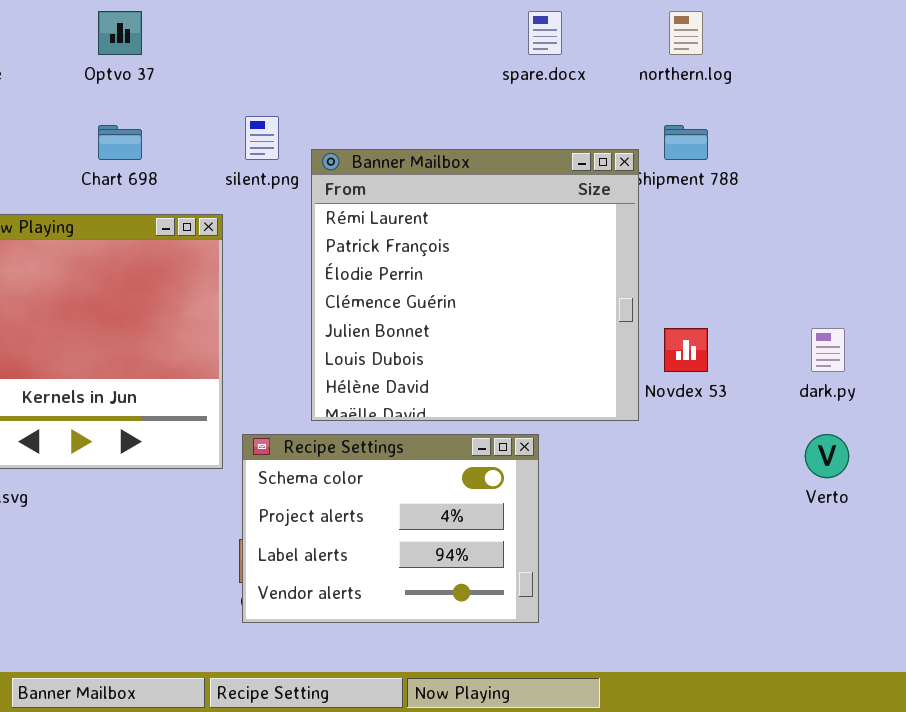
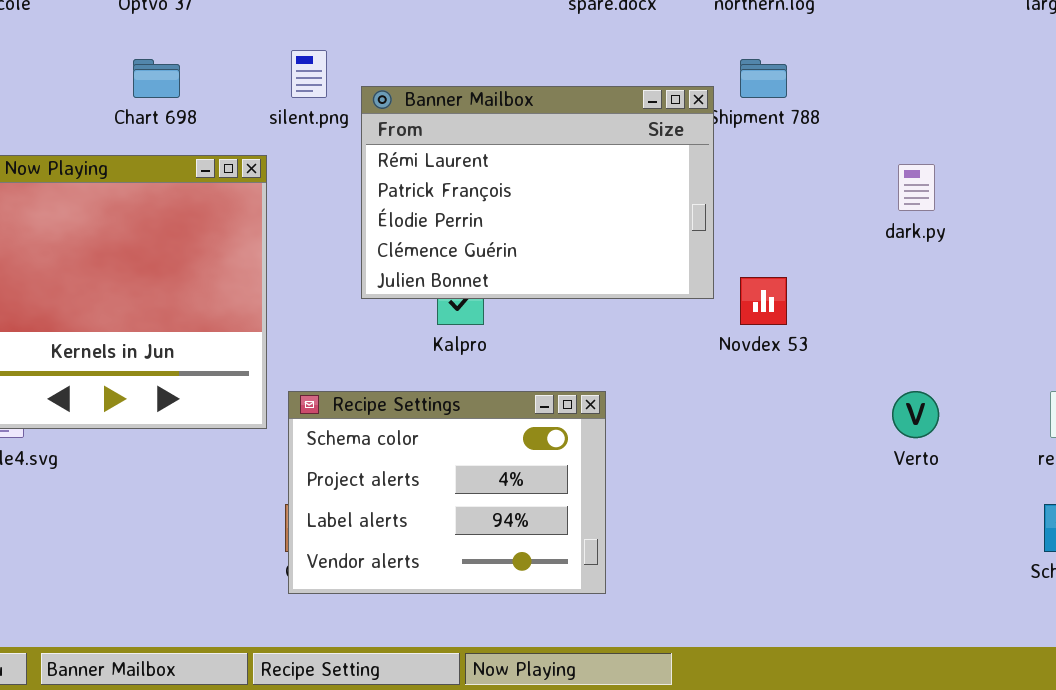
Banner Mailbox: [311,149,639,421] -> [361,86,714,299], resized
dark.py: [811,328,845,372] -> [898,164,935,211], moved

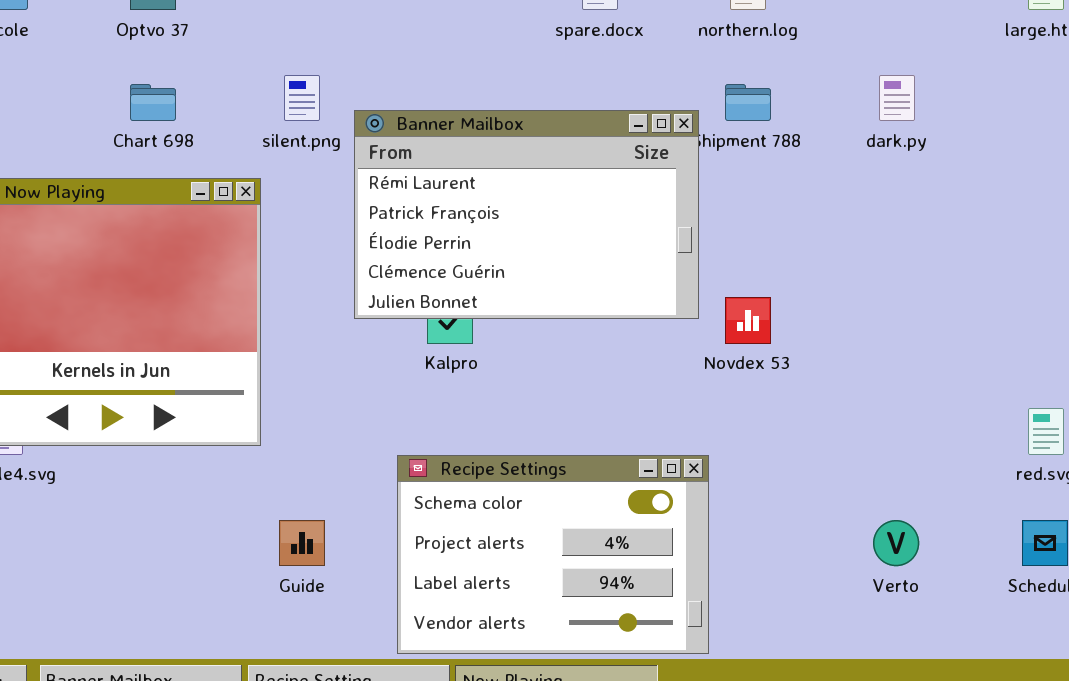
dark.py: [898,164,935,211] -> [879,75,915,121], moved
Recipe Settings: [288,391,606,594] -> [397,455,709,654], moved
Verto: [892,391,939,438] -> [873,520,919,566], moved

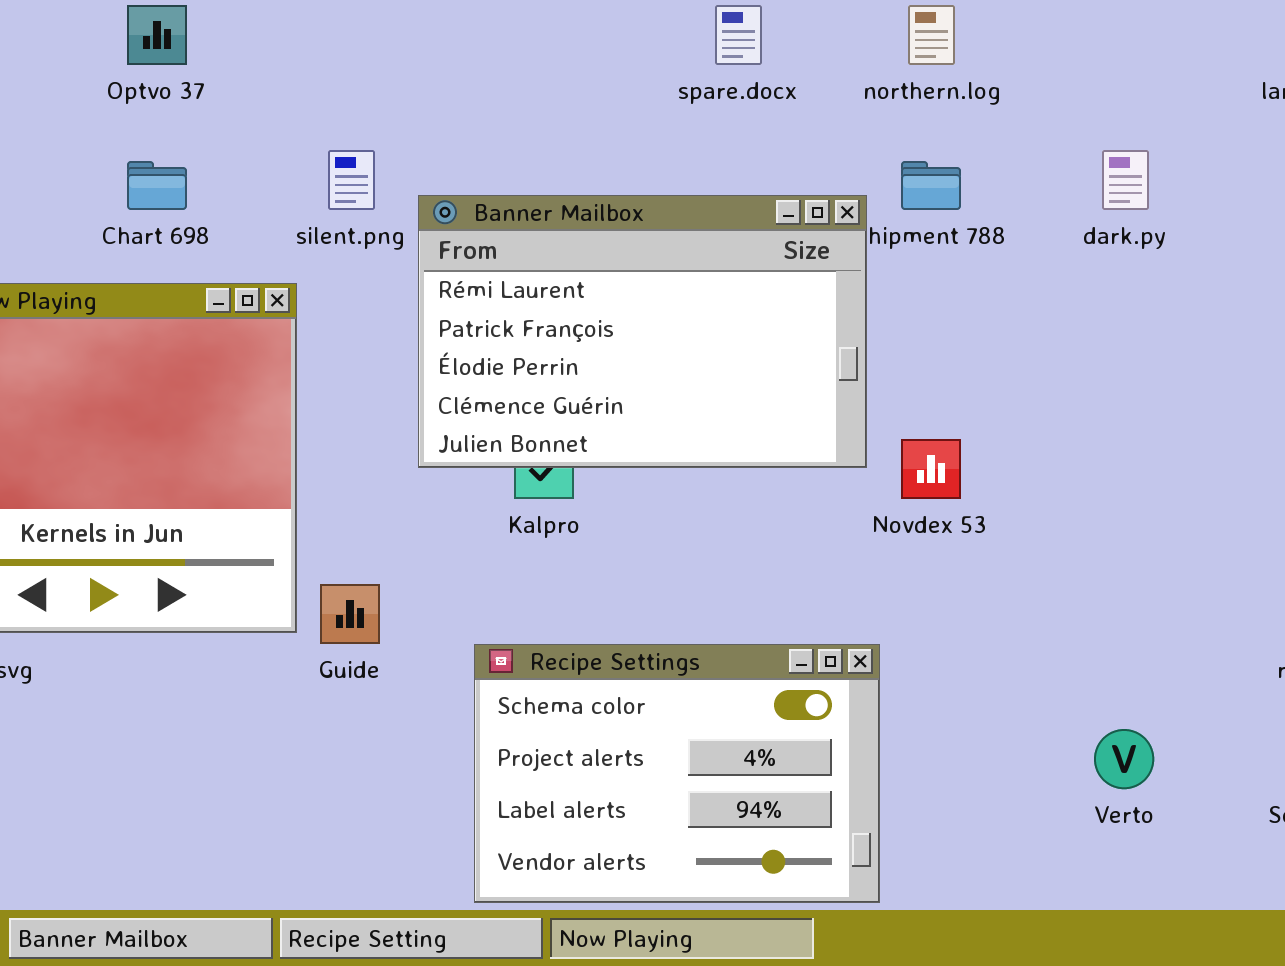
Guide: [279,520,325,566] -> [320,584,380,644], moved

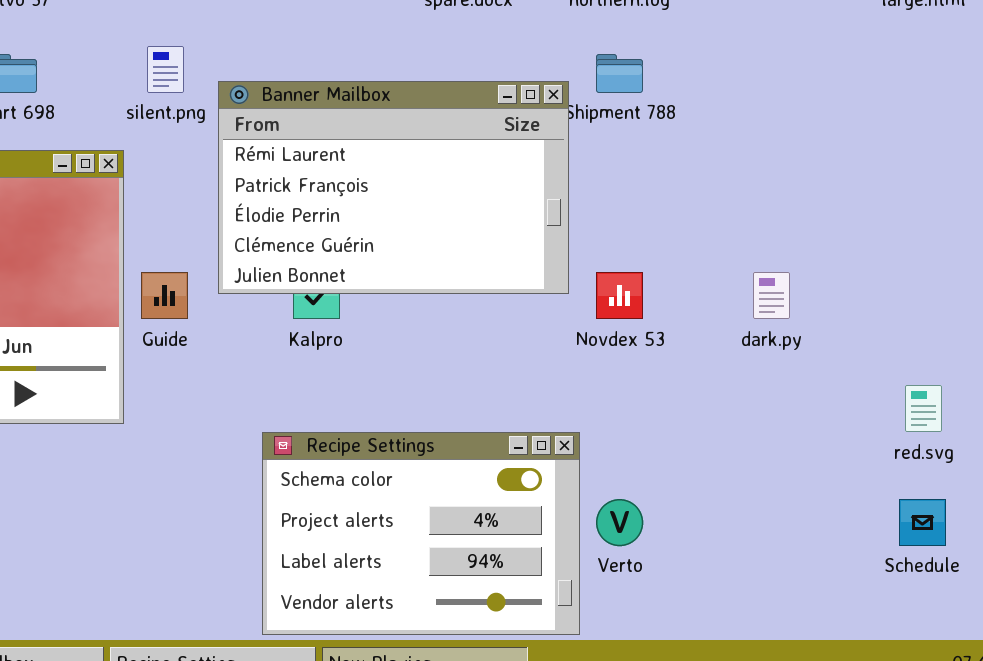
dark.py: [1102,150,1149,210] -> [753,272,790,319], moved
Guide: [320,584,380,644] -> [141,272,188,319], moved
Verto: [1094,729,1154,789] -> [596,499,643,546], moved

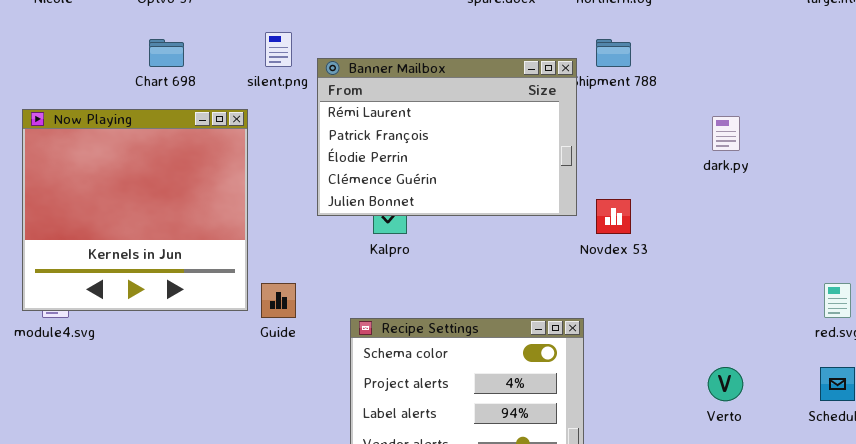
Guide: [141,272,188,319] -> [261,283,296,318], moved
dark.py: [753,272,790,319] -> [712,116,740,151], moved
Verto: [596,499,643,546] -> [708,367,743,401], moved

